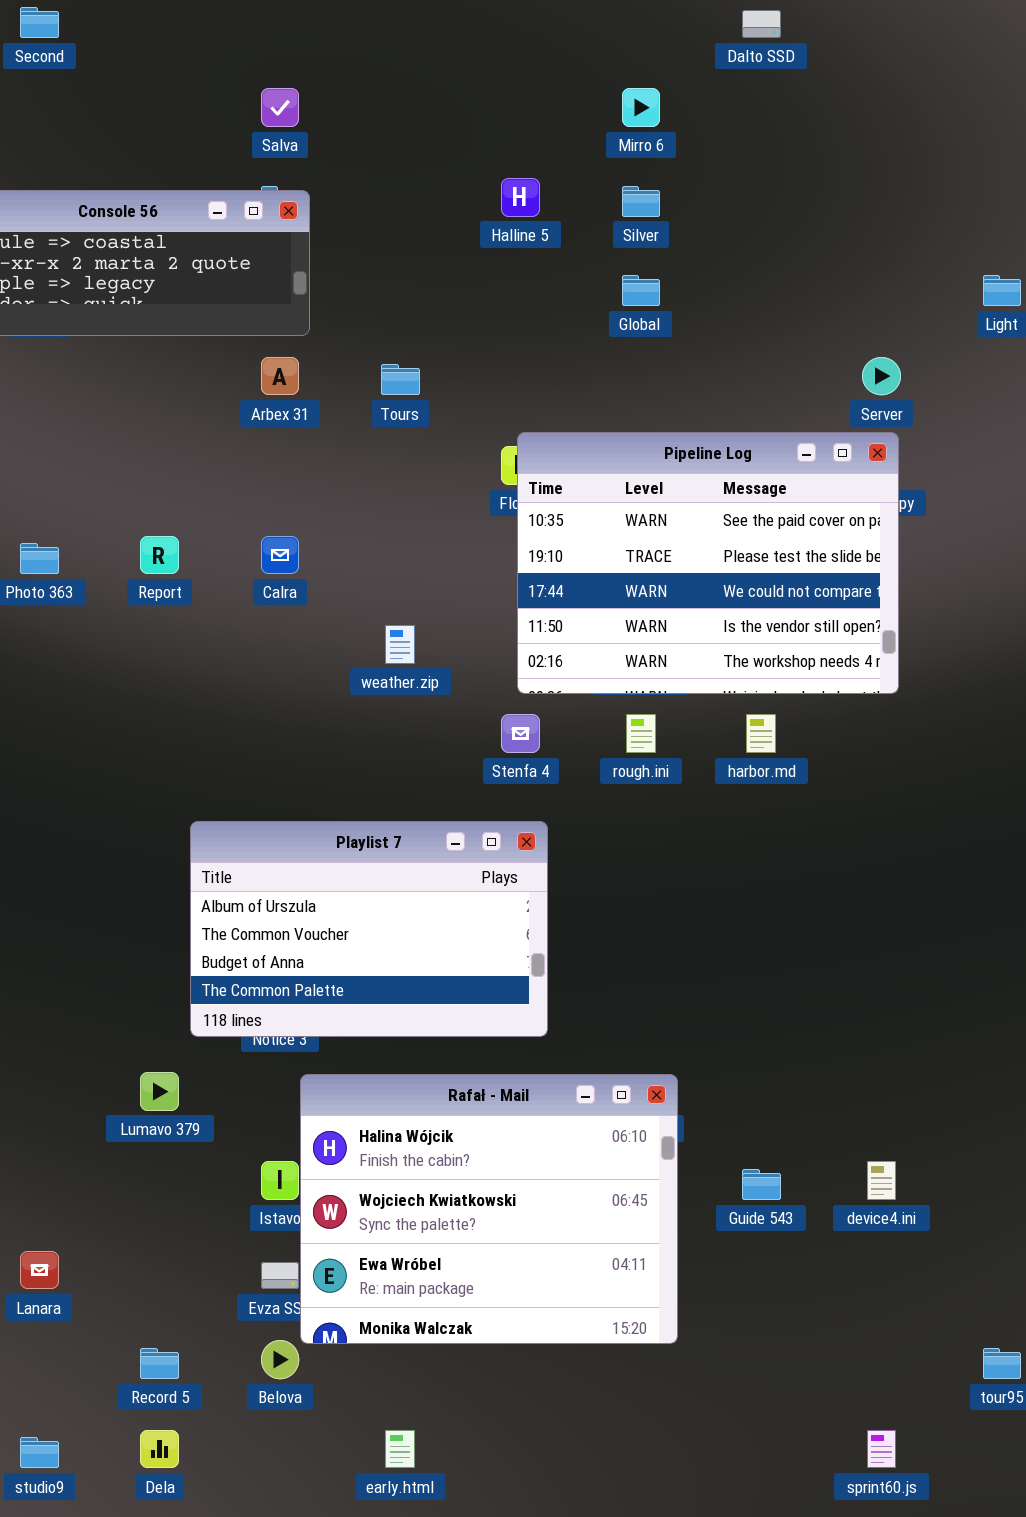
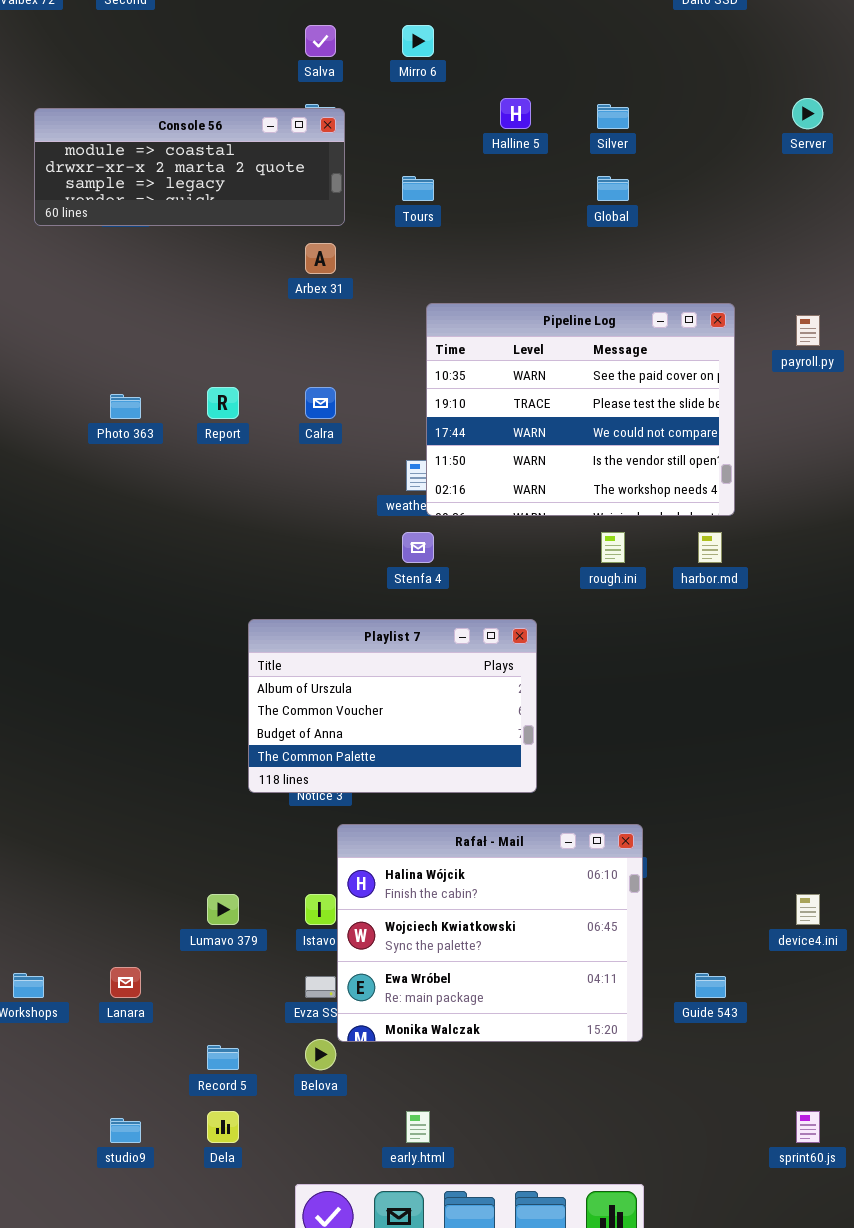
Mirro 6: [622,88,660,127] -> [402,25,434,57], moved
Server: [862,357,901,395] -> [792,98,823,129], moved
Tours: [381,364,420,395] -> [402,176,434,201], moved
Pipeline Log: [517,432,899,694] -> [426,303,735,516], moved
Stenfa 4: [501,714,540,753] -> [402,532,434,563], moved
Lumavo 379: [140,1072,179,1111] -> [207,894,239,925], moved
Guide 543: [742,1169,781,1200] -> [695,973,726,998], moved

